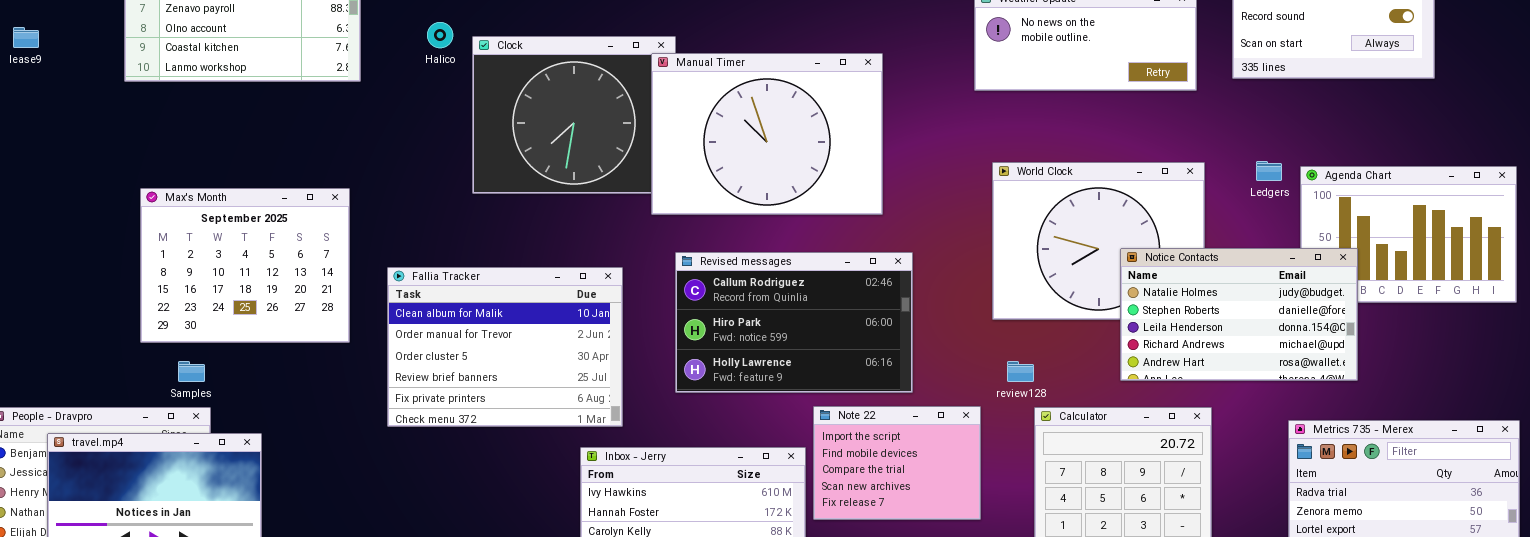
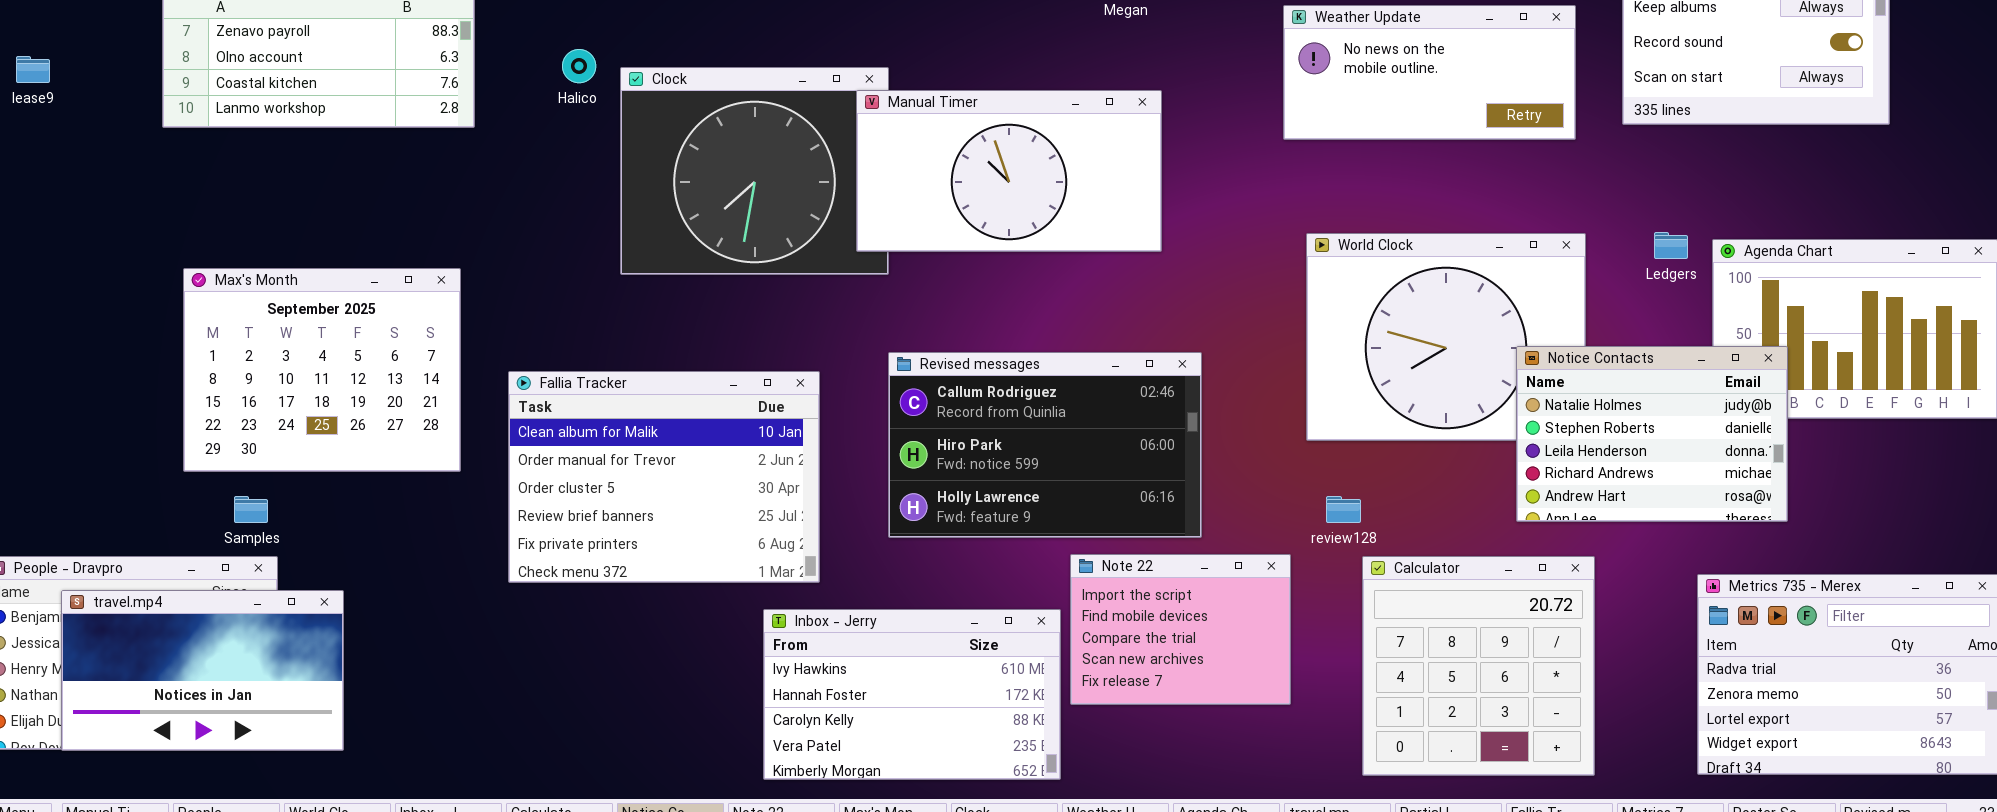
Manual Timer: [651,53,883,215] -> [856,90,1162,252], resized
Notice Contacts: [1120,248,1358,381] -> [1516,346,1788,522], resized

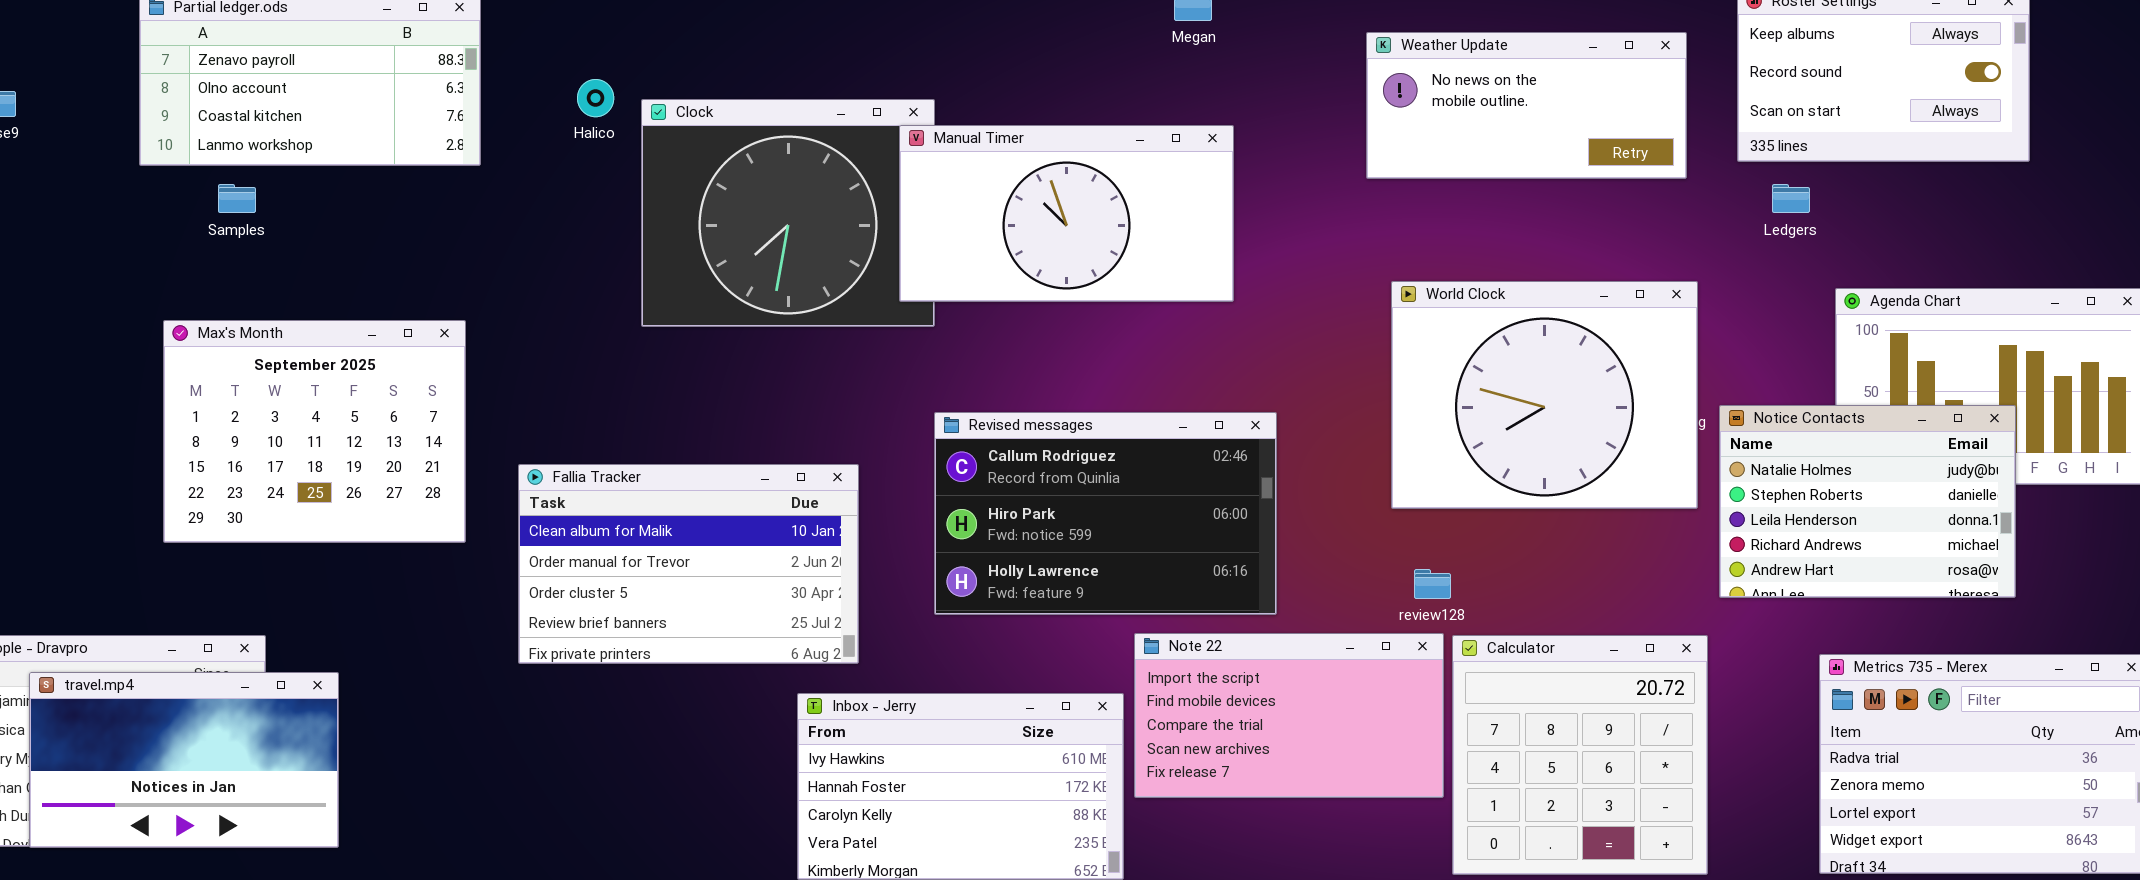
Ledgers: [1654,232,1688,259] -> [1772,184,1810,213], moved
Notice Contacts: [1516,346,1788,522] -> [1719,405,2016,598], moved
Fallia Tracker: [508,371,820,583] -> [518,464,859,664], resized
Samples: [234,496,268,523] -> [218,184,256,213], moved
Note 22: [1070,554,1291,705] -> [1134,633,1444,798], resized

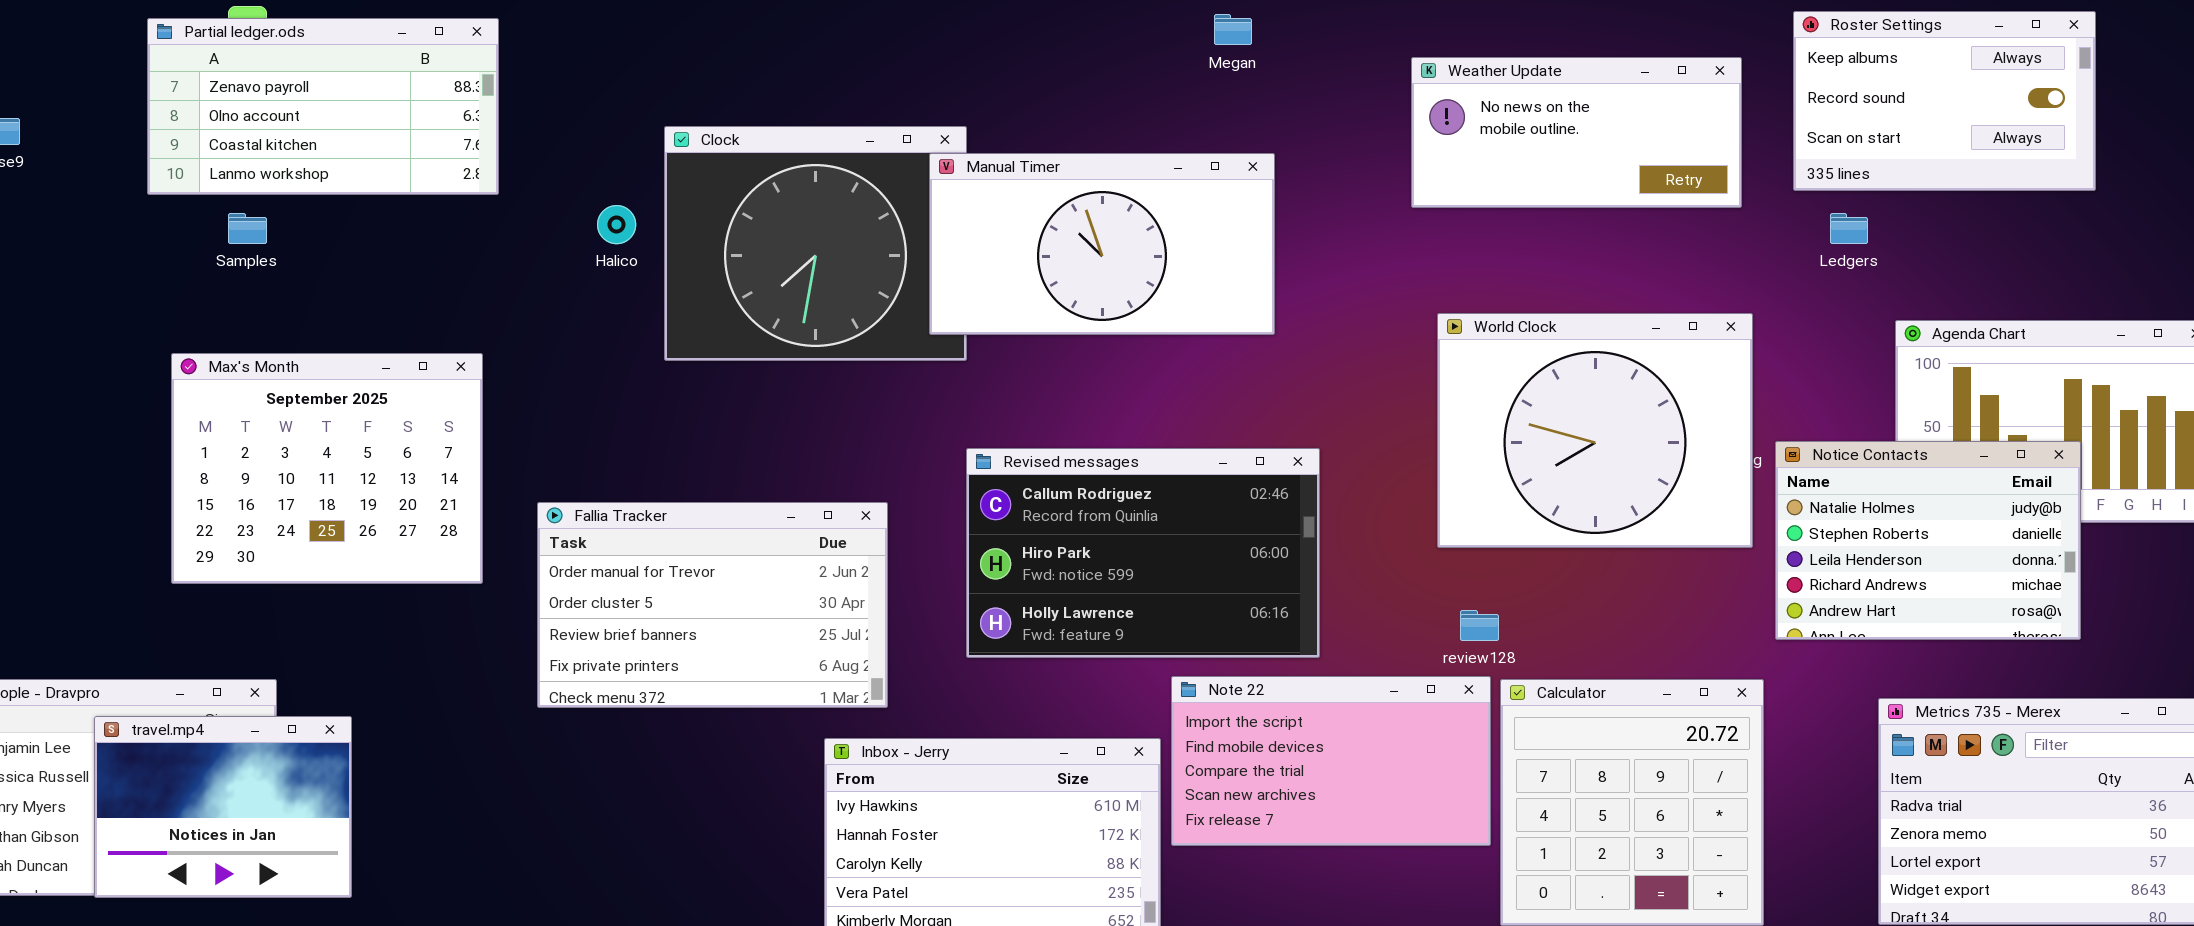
Halico: [577,79,614,117] -> [597,205,636,244], moved
Fallia Tracker: [518,464,859,664] -> [537,502,888,708], scrolled down 1 row
travel.mp4: [29,672,339,848] -> [94,716,352,898], resized

